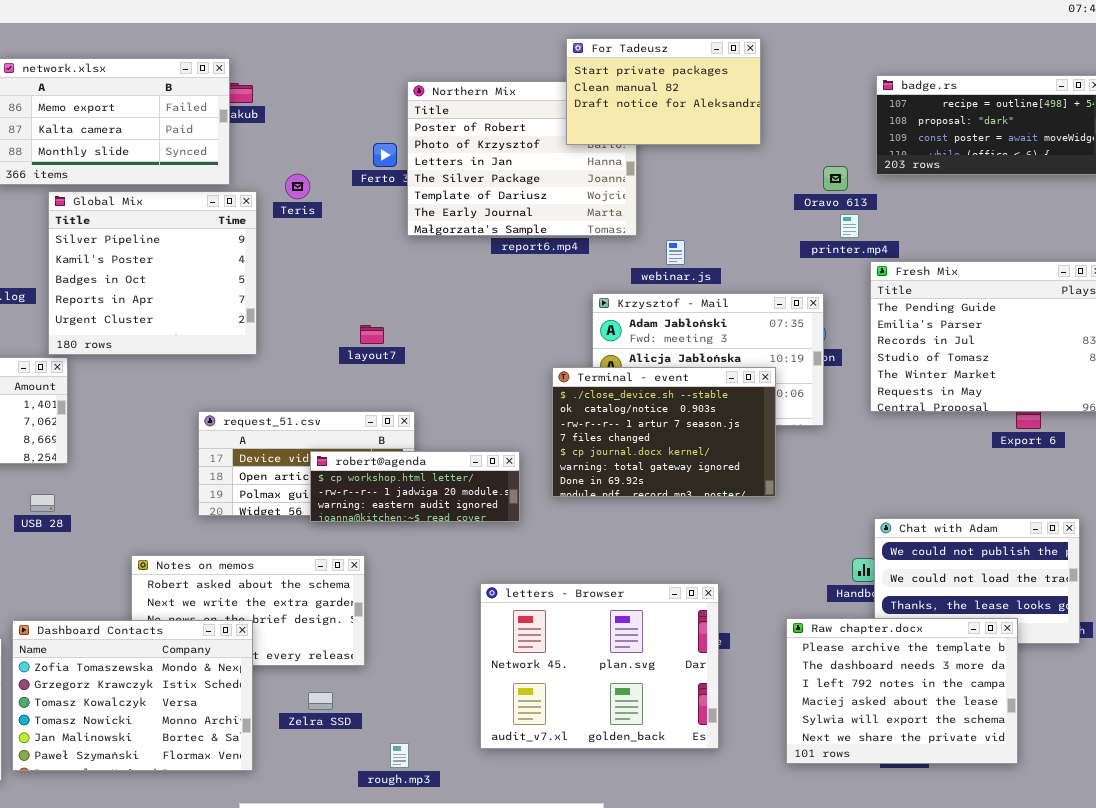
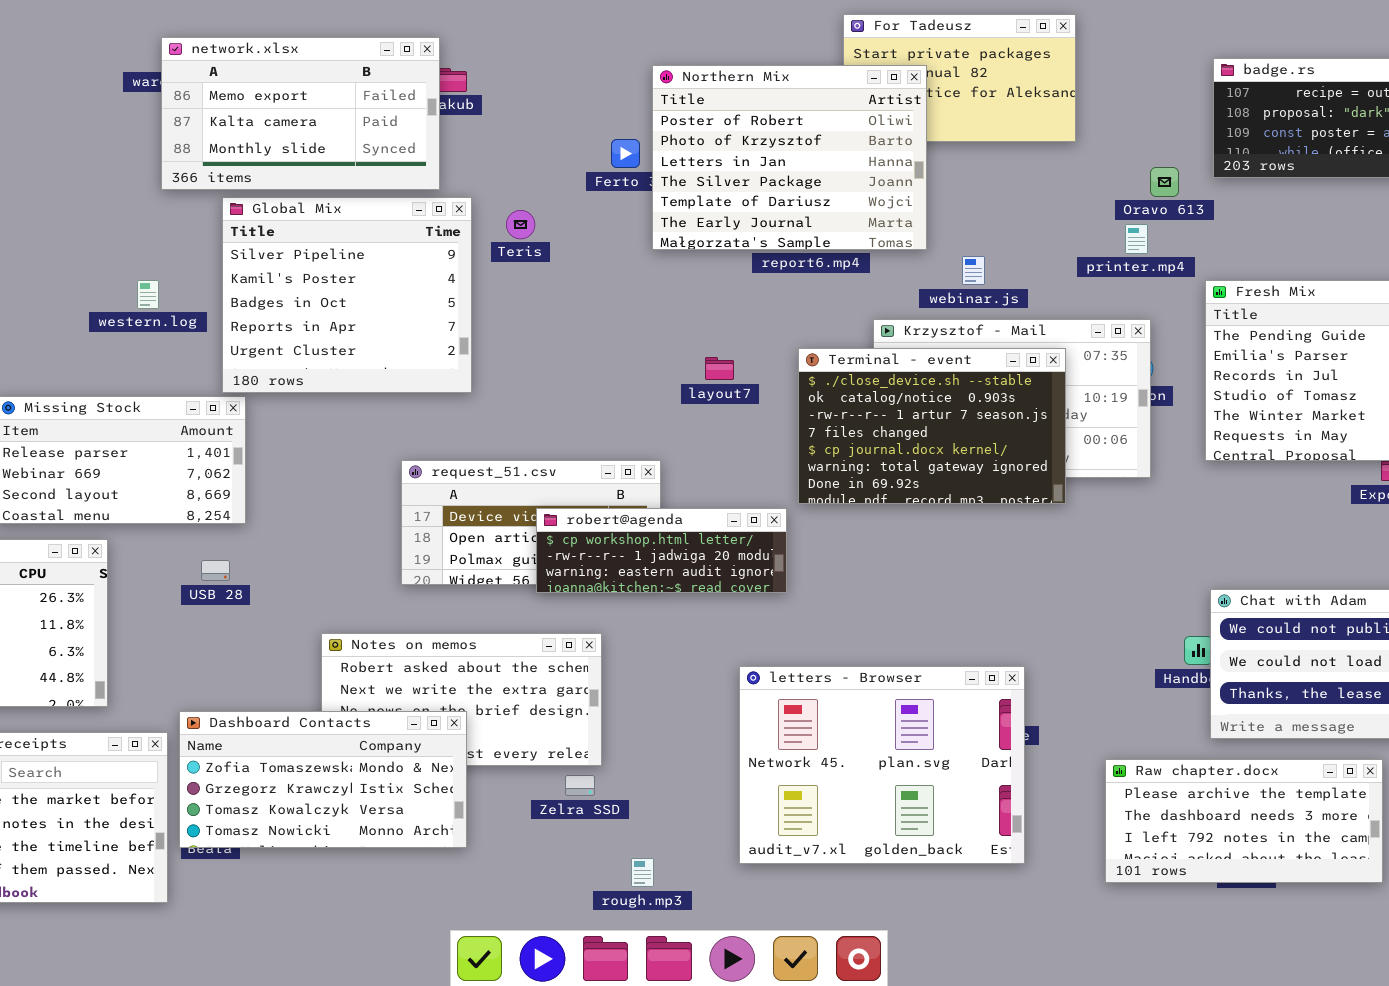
Northern Mix: [407,81,637,236] -> [652,65,927,250], raised
Teris: [285,174,310,199] -> [506,210,535,239], moved
printer.mp4: [840,214,859,238] -> [1125,224,1148,254], moved
layout7: [360,325,384,344] -> [705,357,734,380], moved
Terminal - event: [552,367,776,497] -> [798,348,1066,504], moved
Raw chapter.docx: [786,618,1018,764] -> [1105,759,1383,883], resized
Dashboard Contacts: [12,620,253,771] -> [179,711,467,848], resized
Zelra SSD: [308,692,333,710] -> [565,775,595,796], moved

